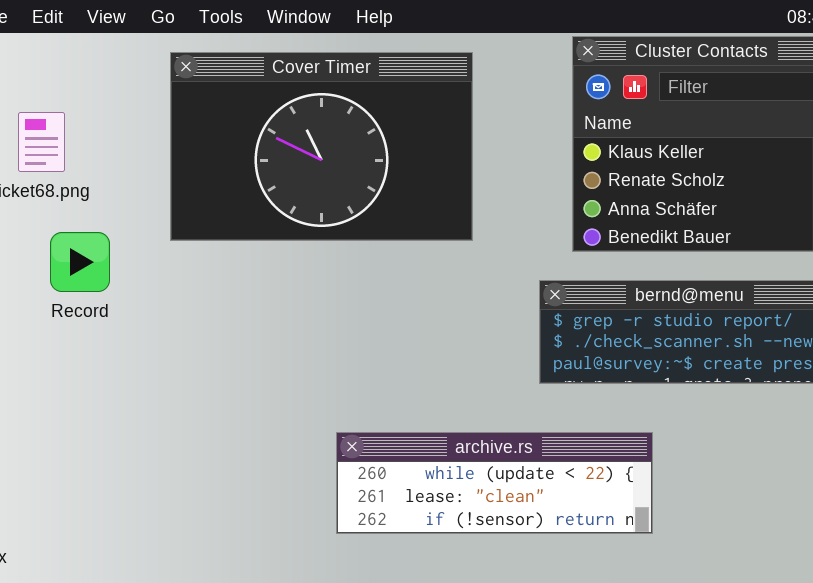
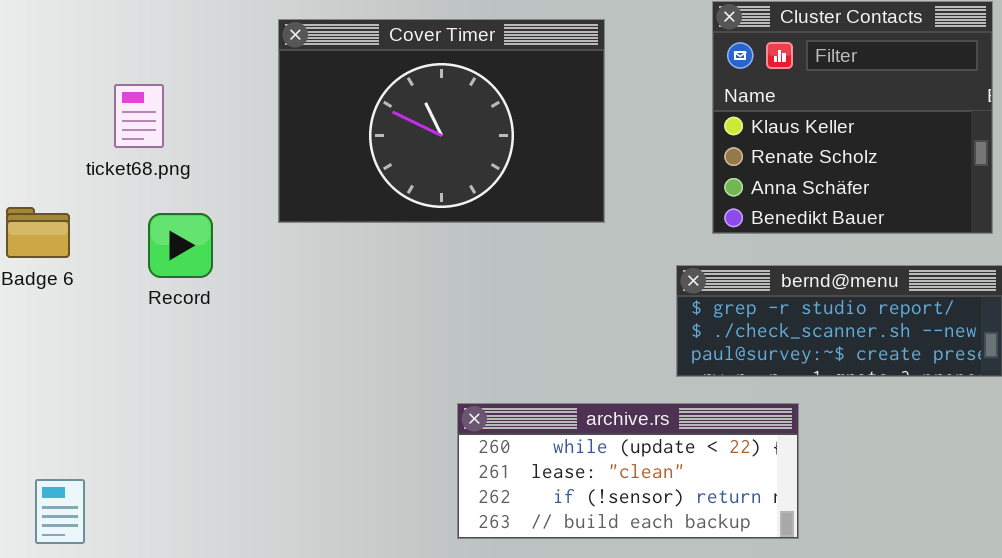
archive.rs: [336,432,653,534] -> [457,403,799,539], resized

